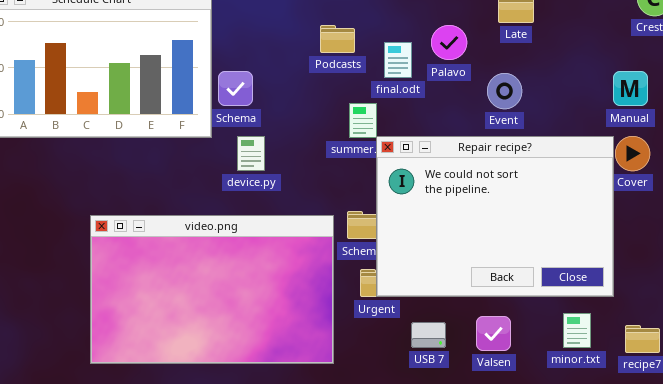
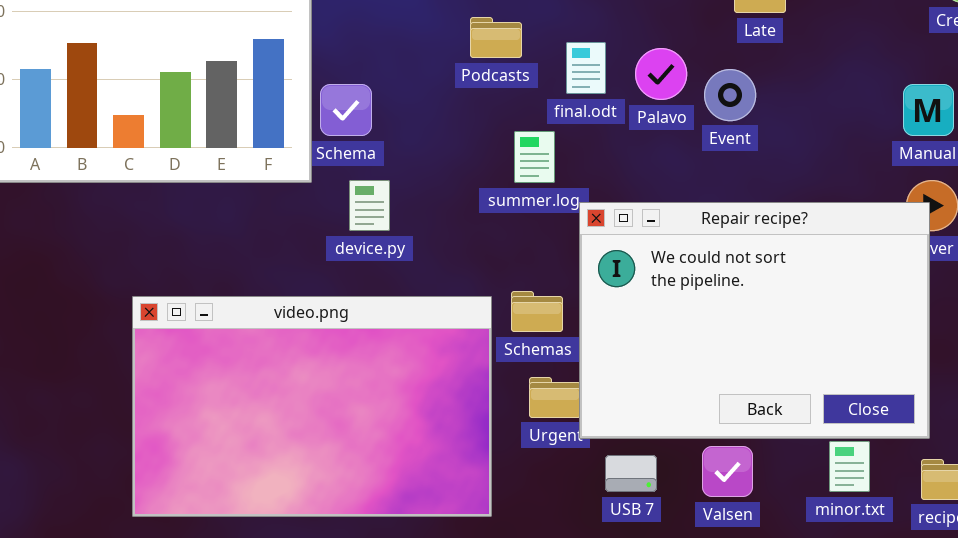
Palavo: [431,25,467,60] -> [635,48,687,100], moved
Event: [487,73,522,109] -> [704,69,756,121], moved
Repair recipe?: [376,136,614,297] -> [579,202,930,439], moved

